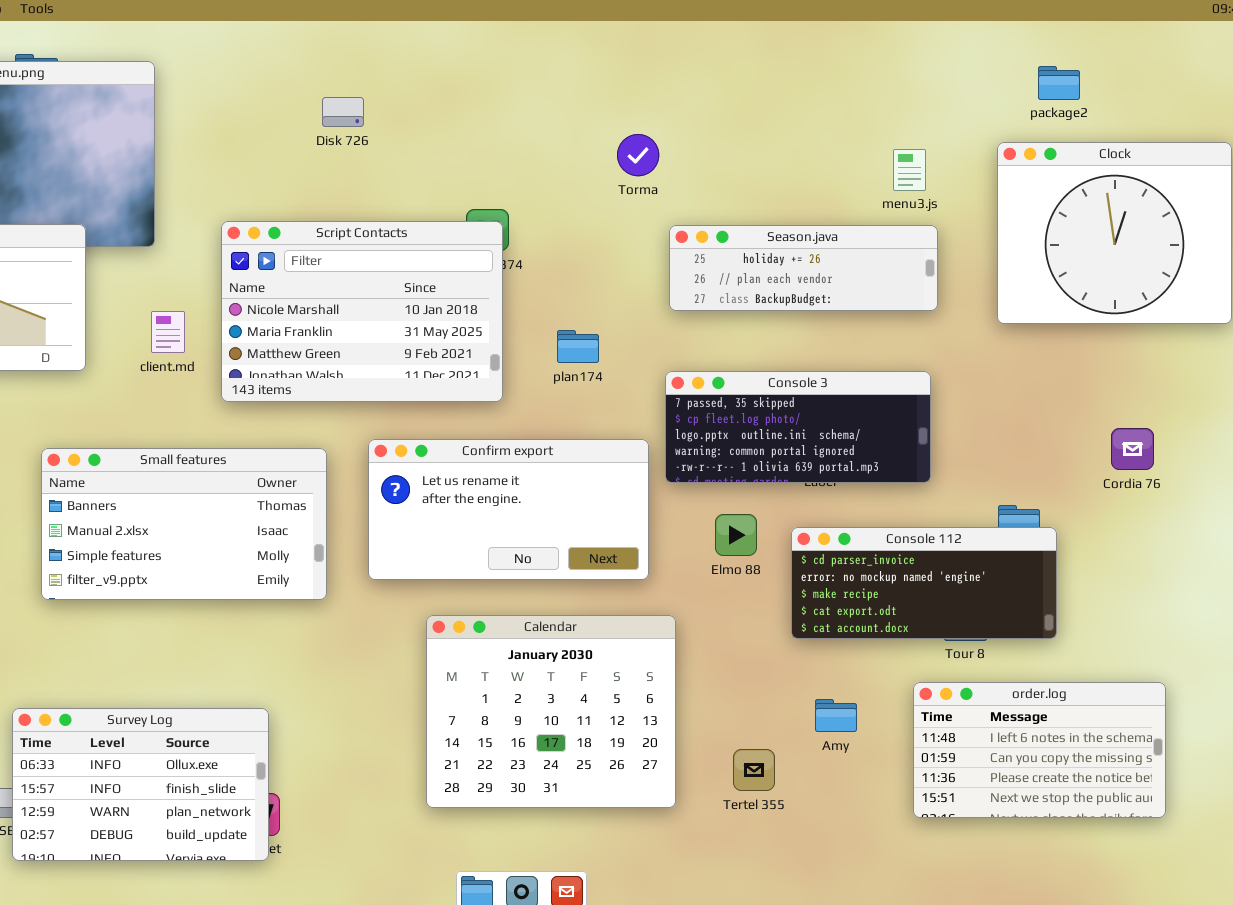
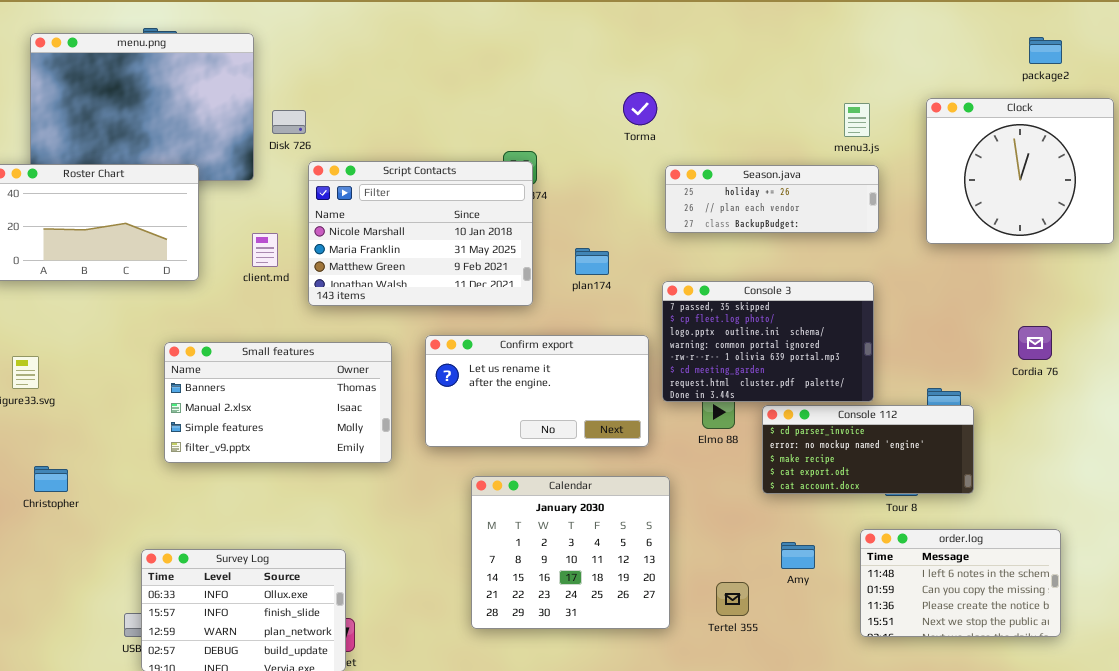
package2: [1038,66,1080,100] -> [1029,37,1062,64], moved
Disk 726: [322,97,364,127] -> [272,110,306,134], moved
Console 3: [665,371,931,483] -> [662,281,874,402], resized

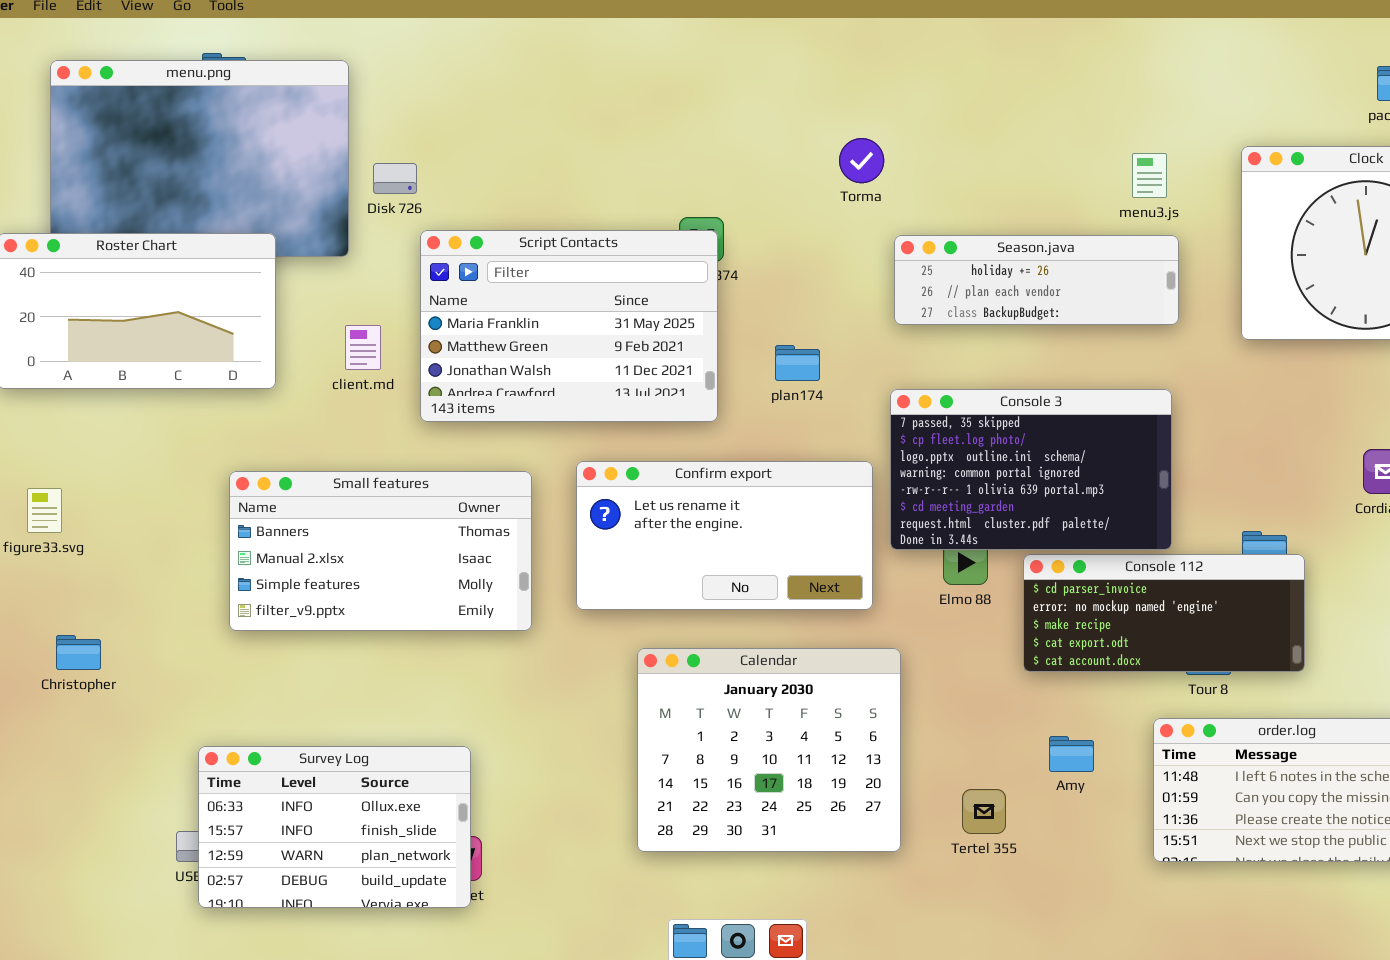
Script Contacts: [308,161,533,306] -> [420,230,718,422], scrolled down 1 row

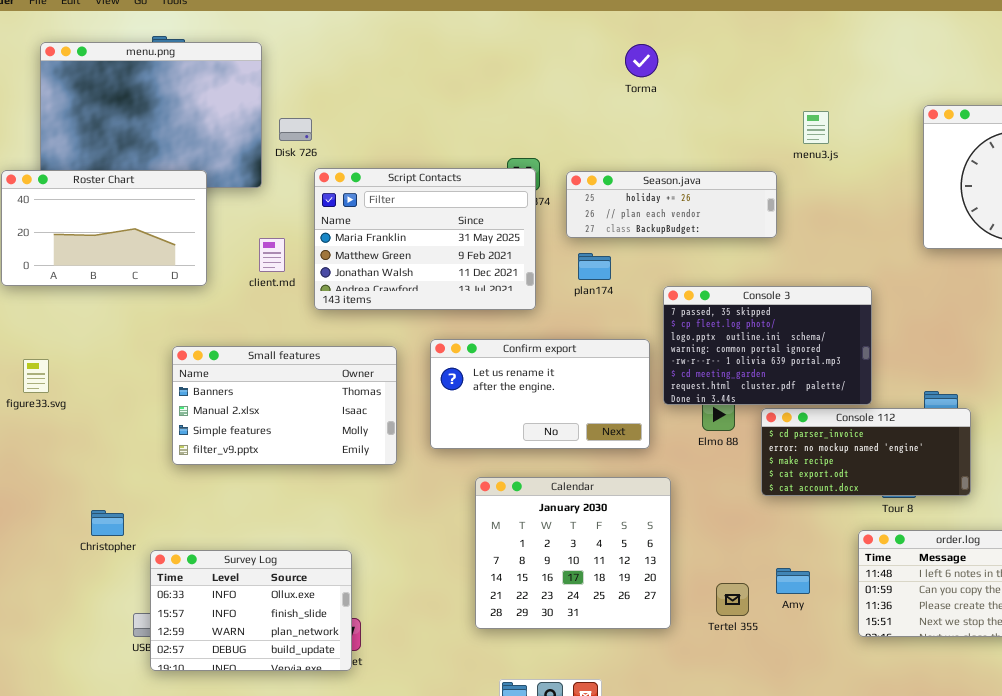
Torma: [839,138,884,183] -> [625,44,658,77], moved
menu3.js: [1132,153,1167,198] -> [803,111,829,144], moved
Season.java: [894,235,1179,325] -> [566,171,777,238], moved
Christopher: [56,635,101,670] -> [91,510,124,536], moved
Amy: [1049,736,1094,772] -> [776,568,810,594], moved

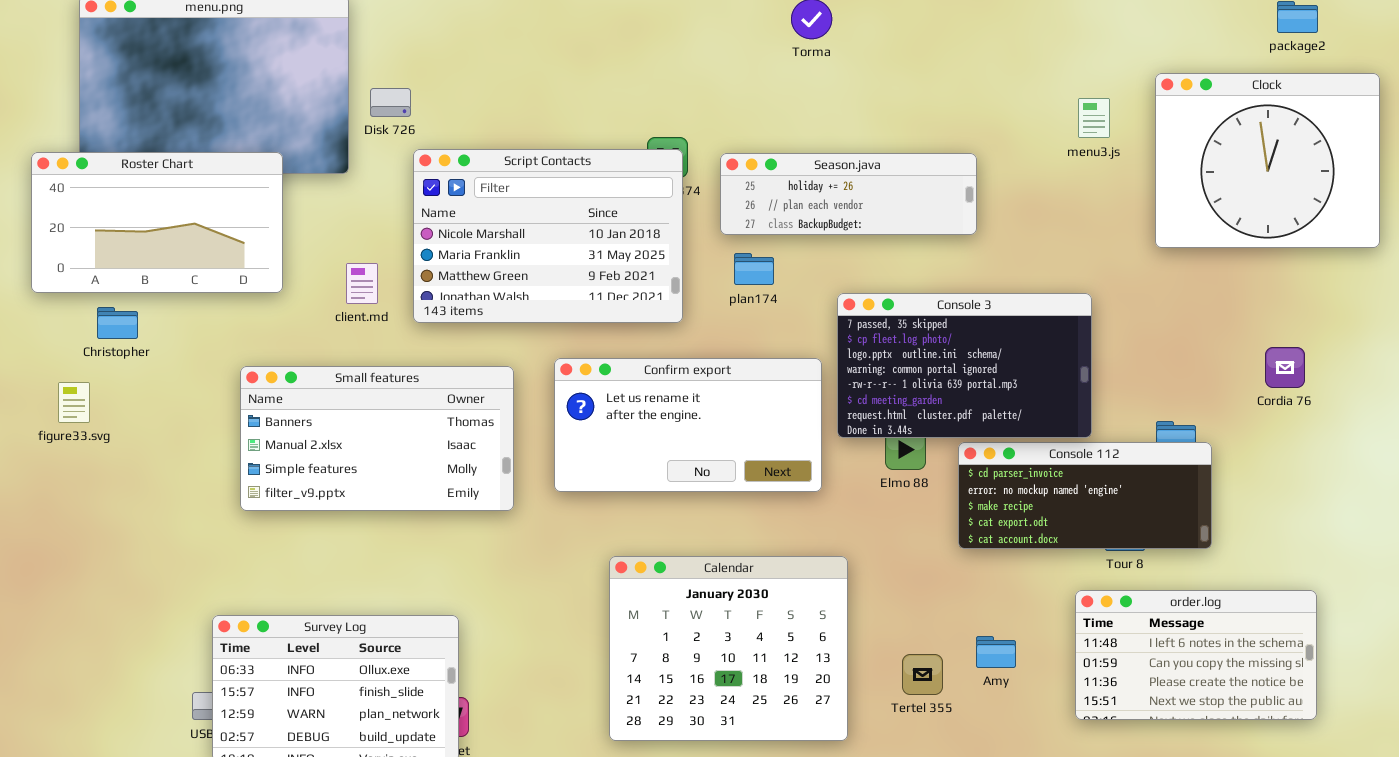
menu3.js: [803,111,829,144] -> [1078,98,1110,138], moved
Script Contacts: [314,168,536,310] -> [413,149,683,323], scrolled up 1 row
client.md: [259,238,285,272] -> [346,263,378,304], moved
Calendar: [475,477,671,629] -> [609,556,848,741], moved
Christopher: [91,510,124,536] -> [97,307,138,339], moved

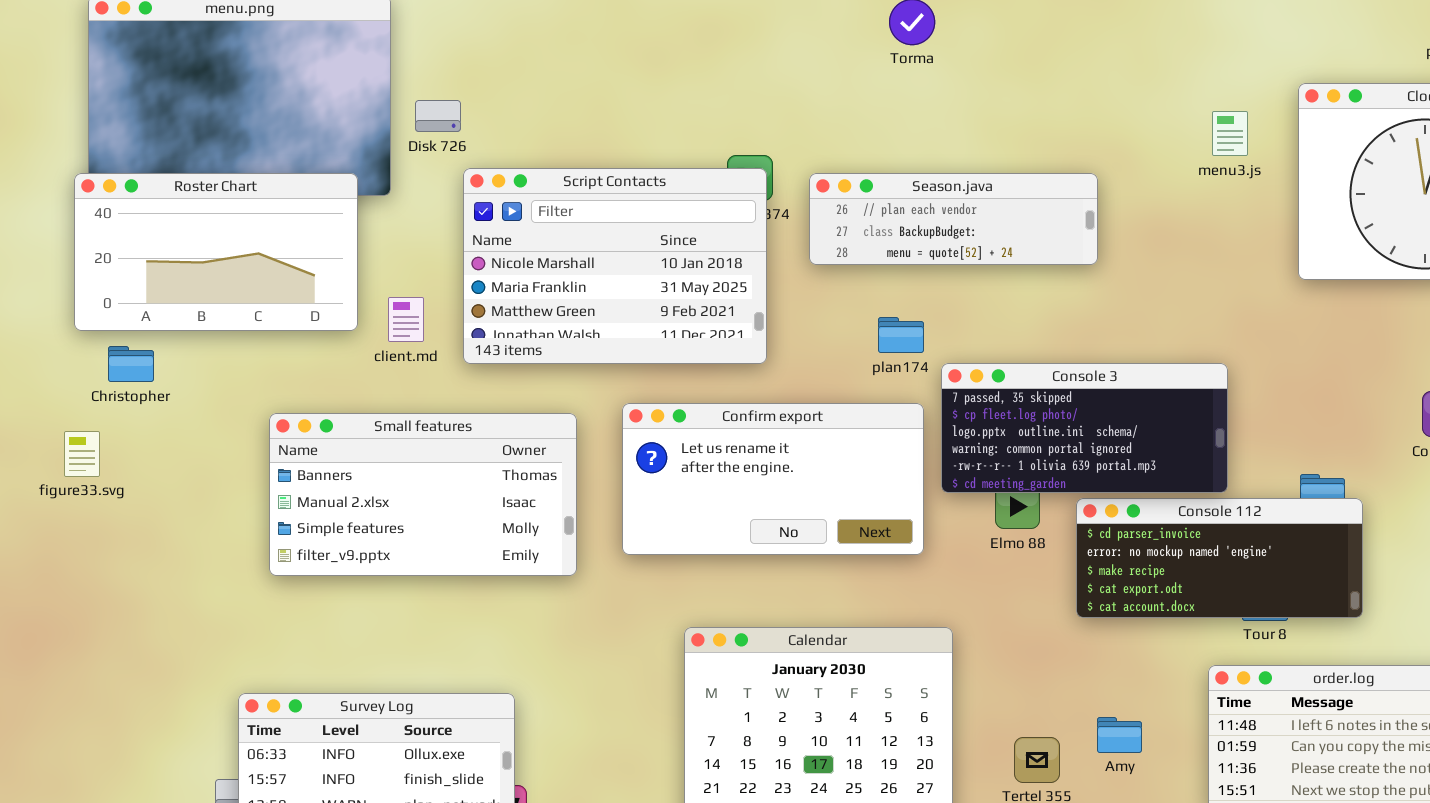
Roster Chart: [31,152,283,293] -> [74,173,358,331], moved
Season.java: [720,153,977,235] -> [809,173,1098,265], scrolled down 1 row
plan174: [734,253,774,285] -> [878,317,924,353], moved
Console 3: [837,293,1092,438] -> [941,363,1228,493], resized

